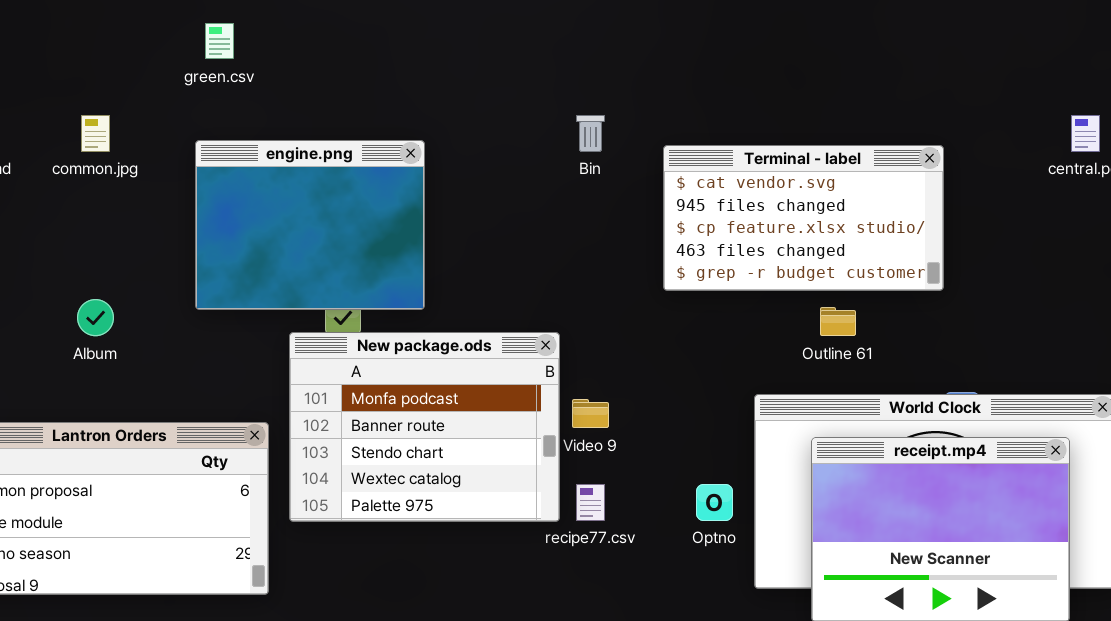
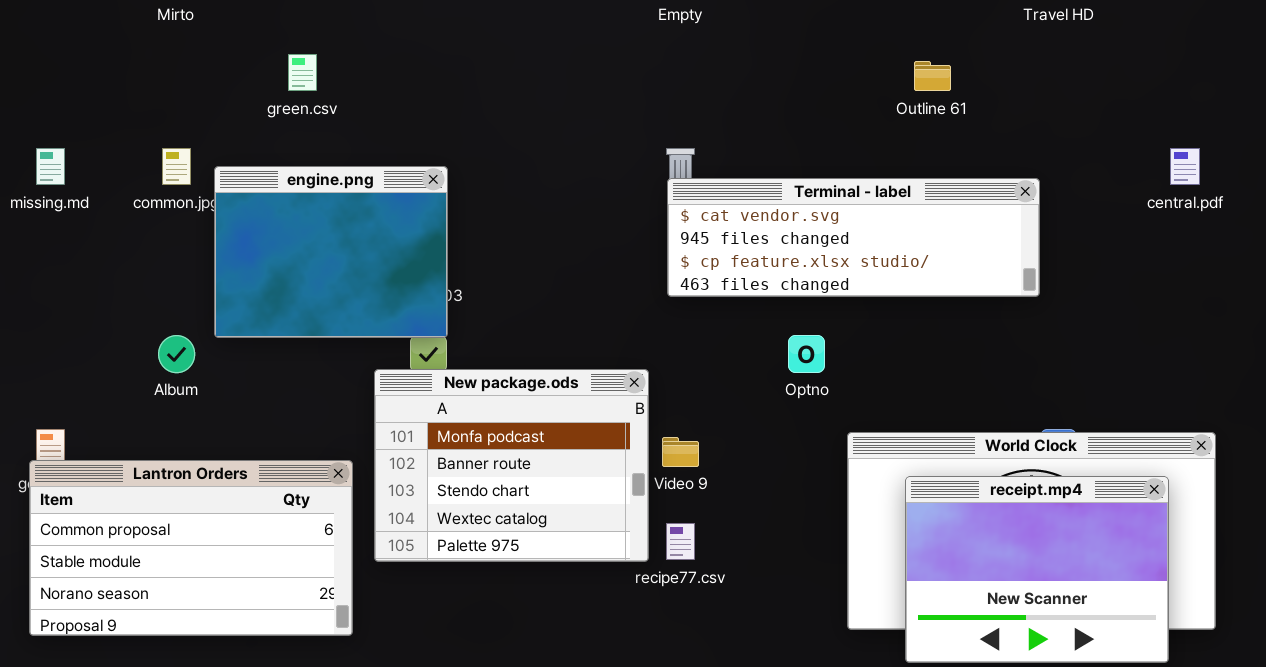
engine.png: [195,140,425,310] -> [214,166,448,338], moved
Terminal - label: [663,145,944,291] -> [667,178,1040,297], resized
Outline 61: [820,307,856,336] -> [914,61,951,91], moved
Optno: [696,484,733,521] -> [788,335,825,373], moved

